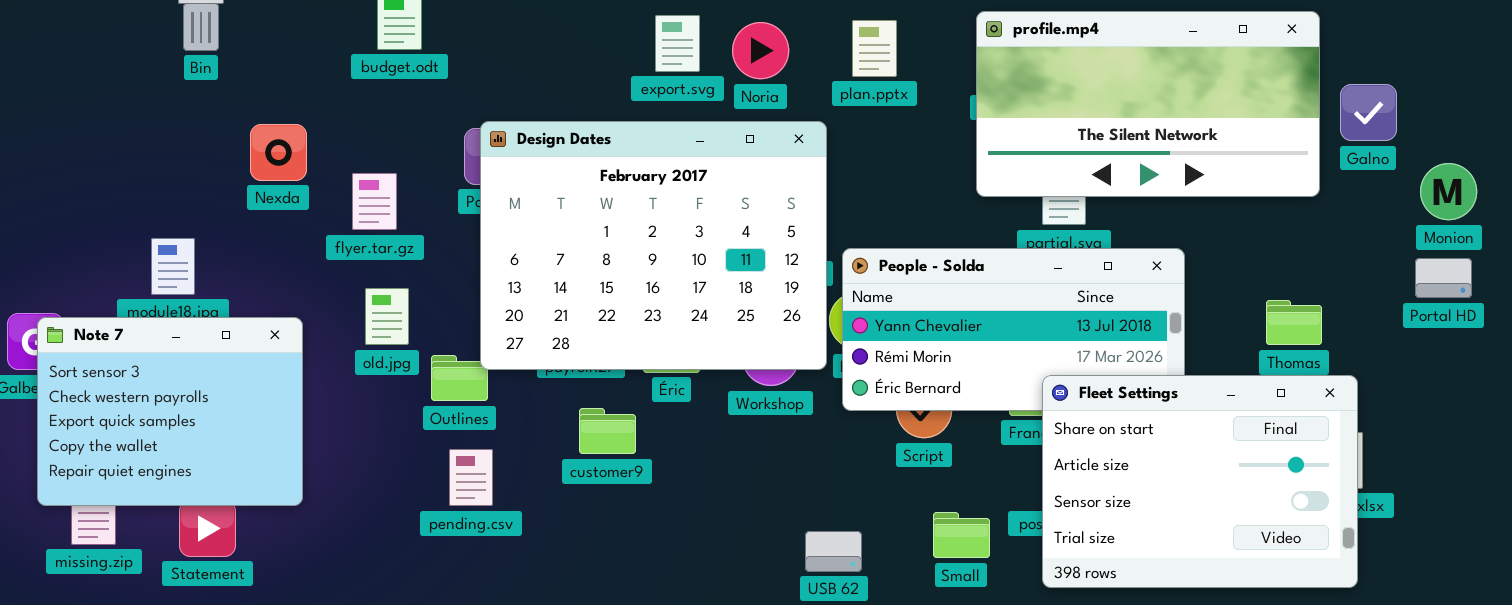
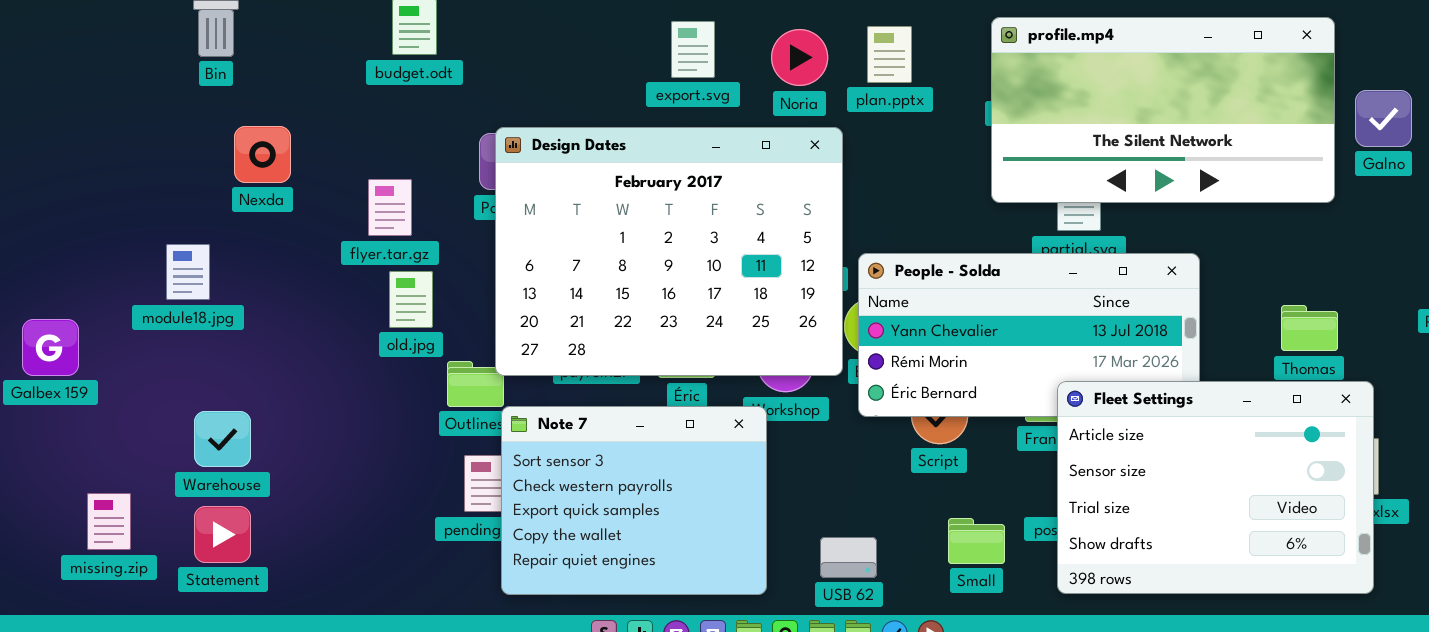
Noria: [732,22,789,79] -> [771,29,828,86], moved
Nexda: [250,124,307,181] -> [234,126,291,183], moved
old.jpg: [365,288,409,345] -> [389,271,433,328], moved
Note 7: [37,317,303,506] -> [501,406,767,595], moved
Fleet Settings: [1042,375,1358,588] -> [1057,381,1374,594], scrolled down 1 row

